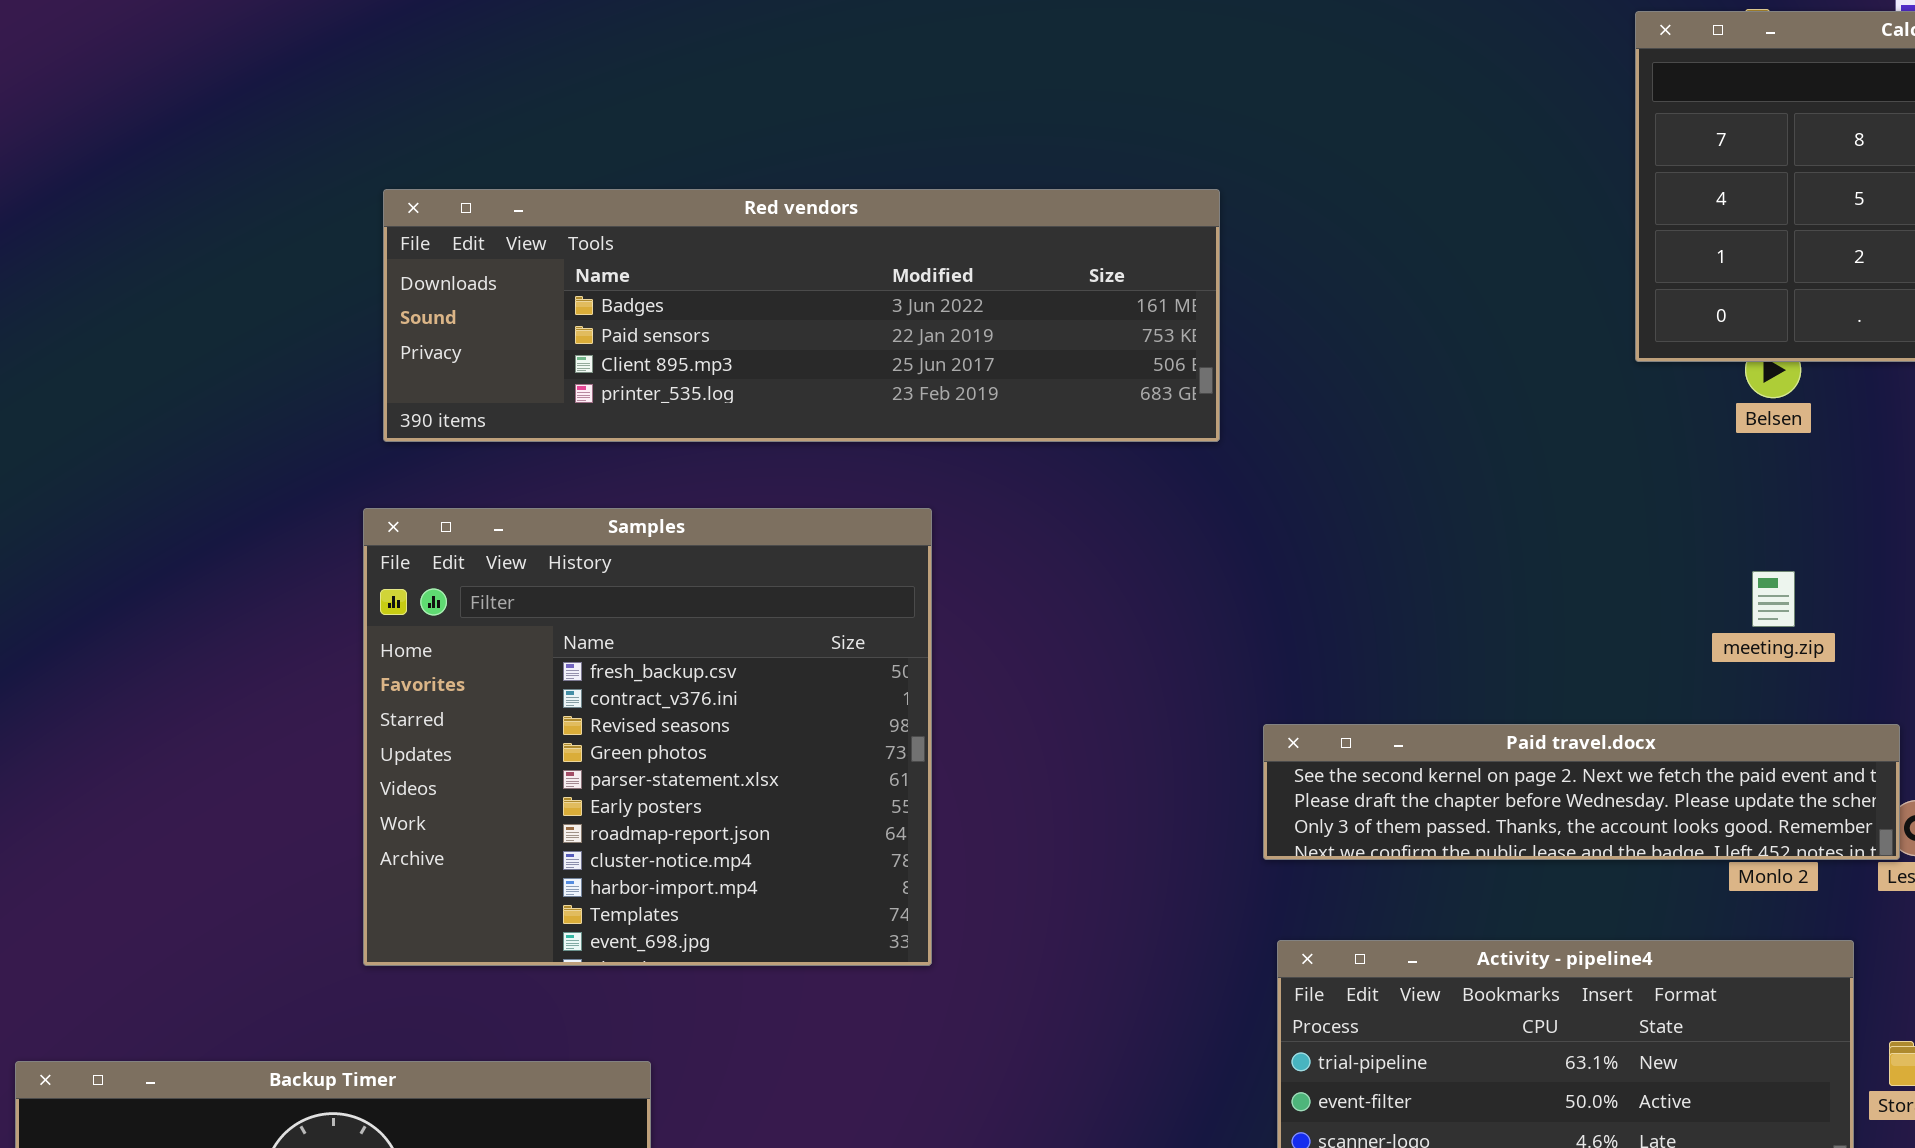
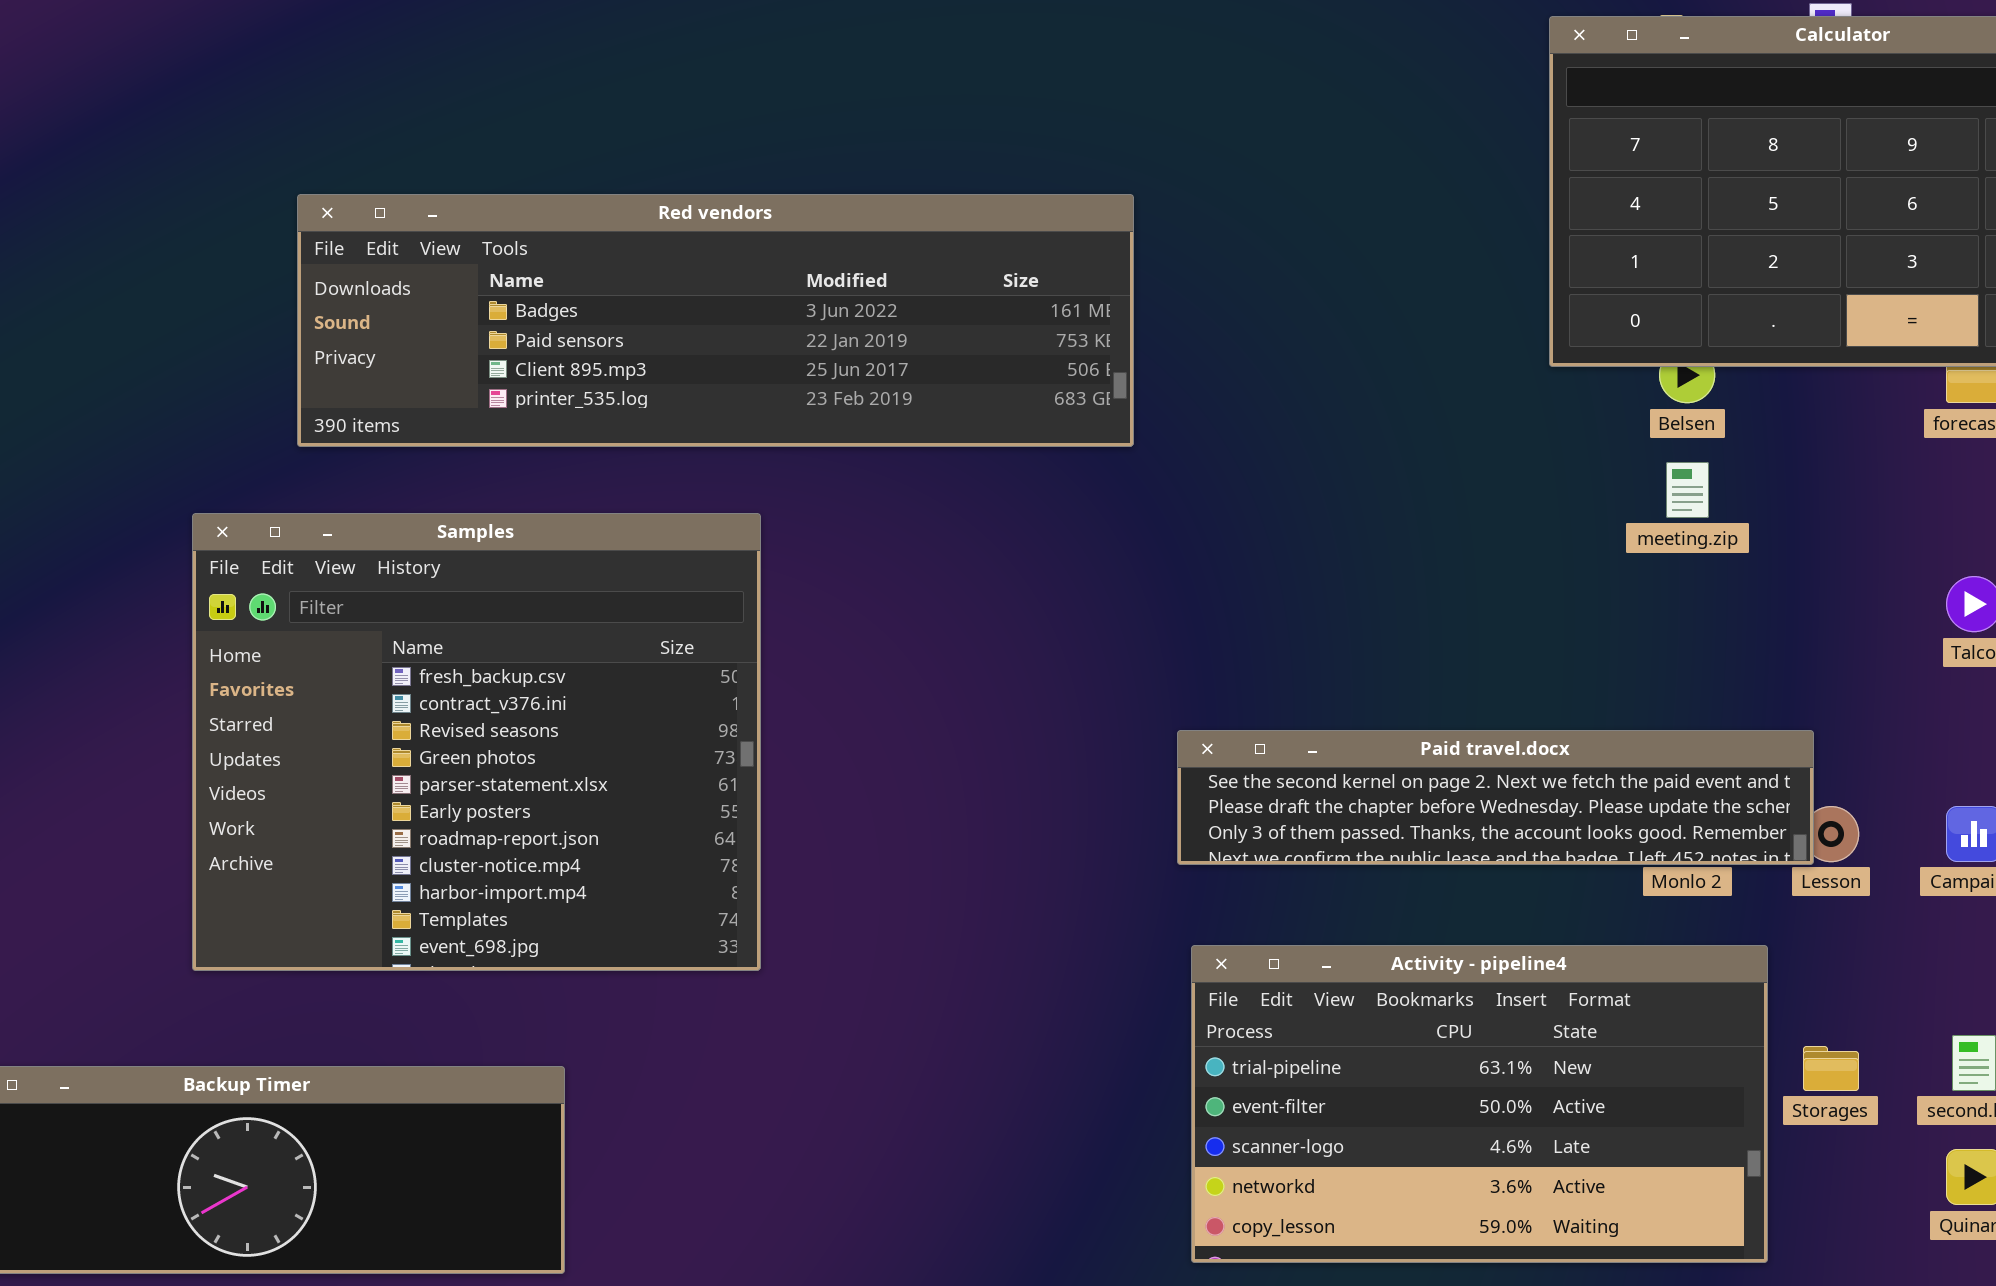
Samples: [363,508,932,966] -> [192,513,761,971], moved
meeting.zip: [1752,571,1795,627] -> [1666,462,1709,518], moved

